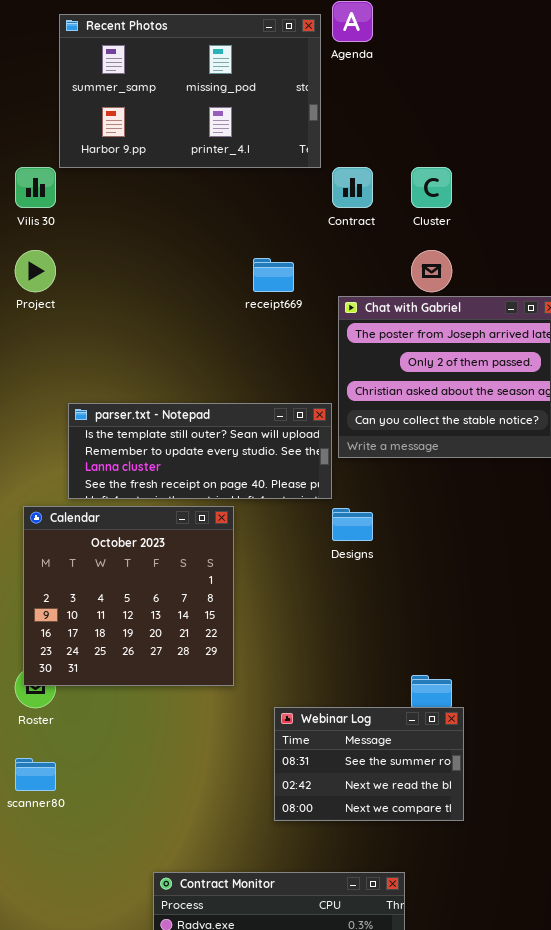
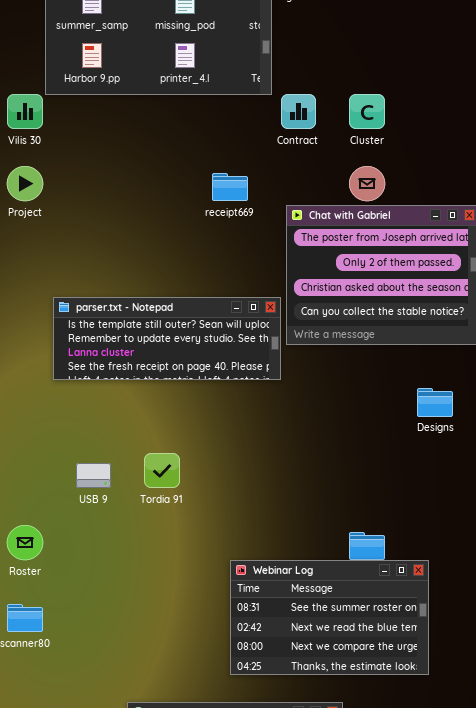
Calendar: [23,506,234,686] -> none, closed
Designs: [332,508,373,541] -> [417,388,453,417], moved
Webinar Log: [274,707,464,821] -> [230,560,429,675], resized

